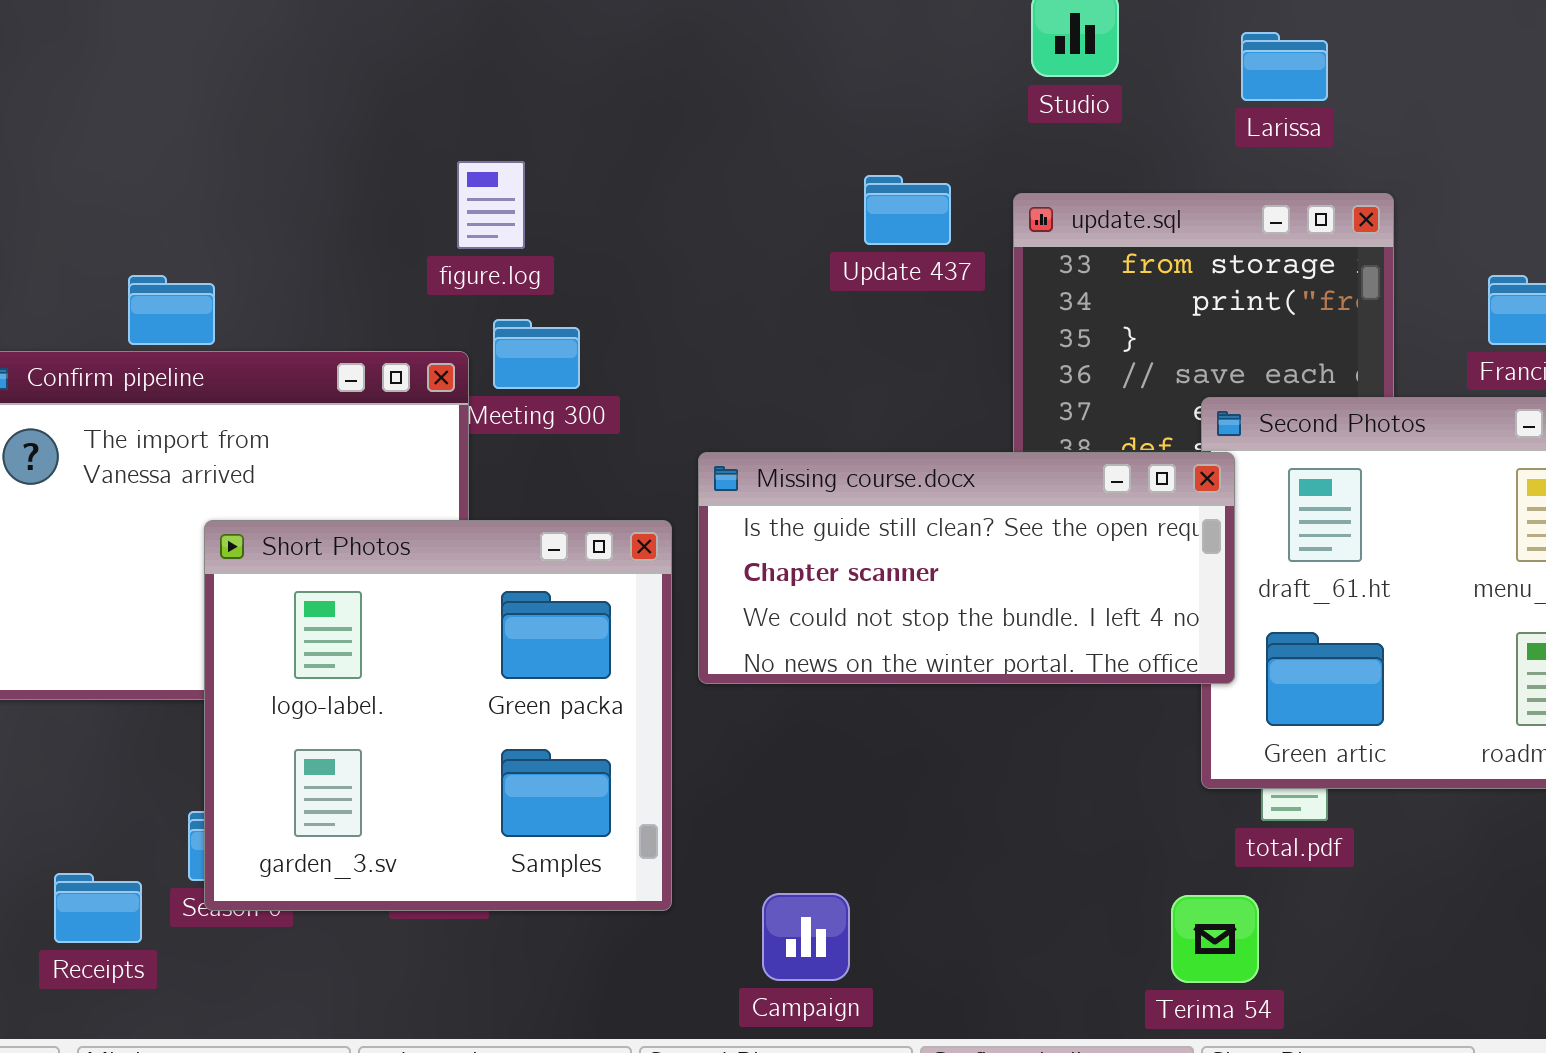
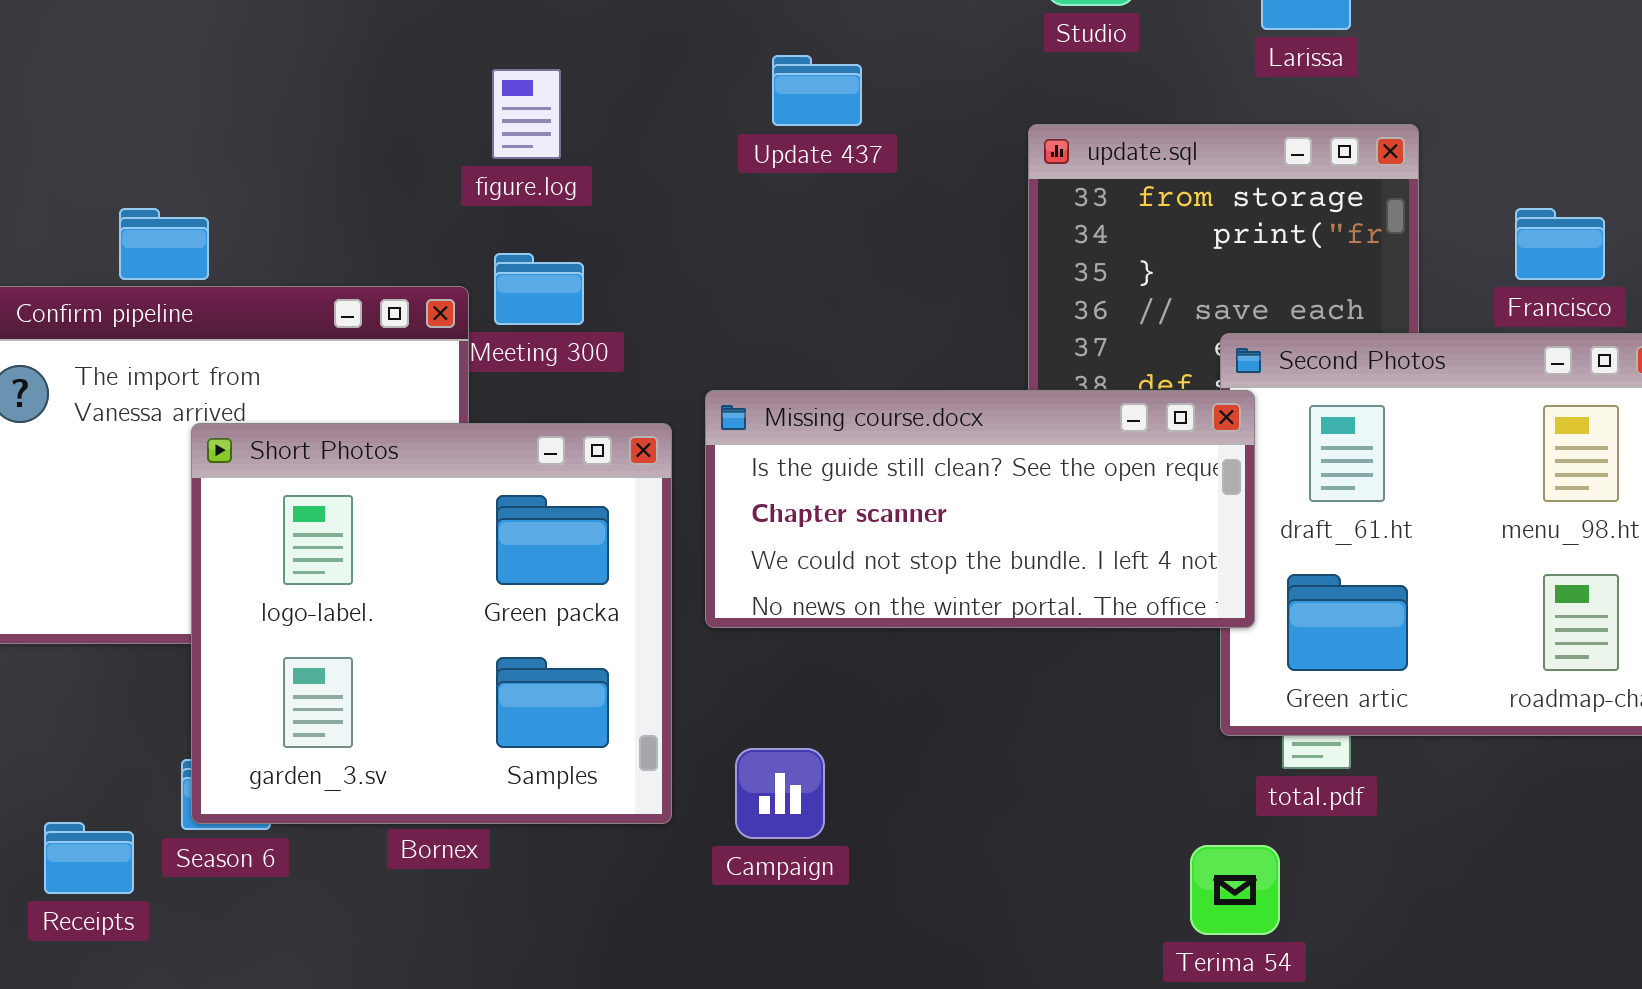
figure.log: [457,161,525,249] -> [492,69,561,159], moved
Update 437: [864,175,951,245] -> [772,55,862,126], moved
Short Photos: [204,520,672,911] -> [191,423,672,824], moved
Campaign: [762,893,850,981] -> [735,748,825,839], moved

